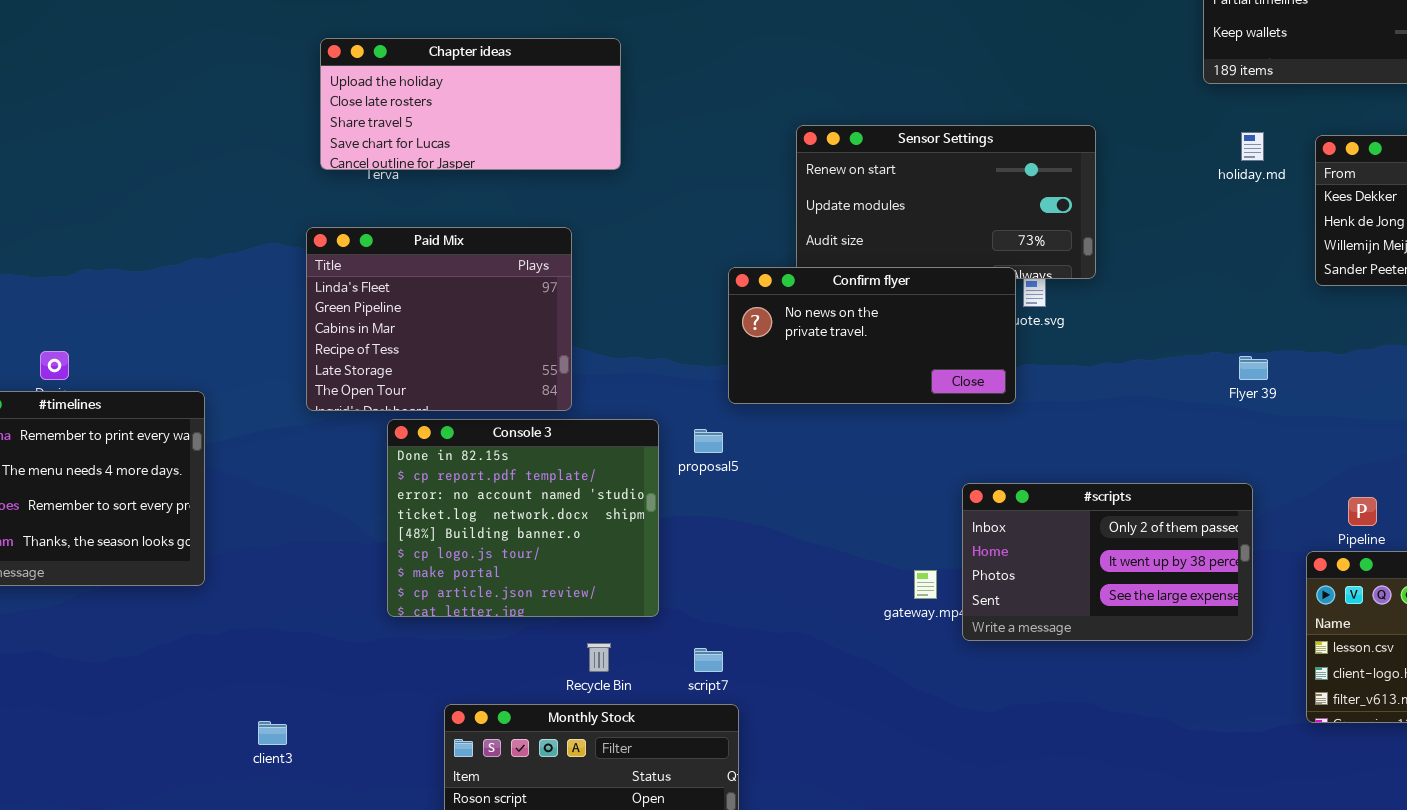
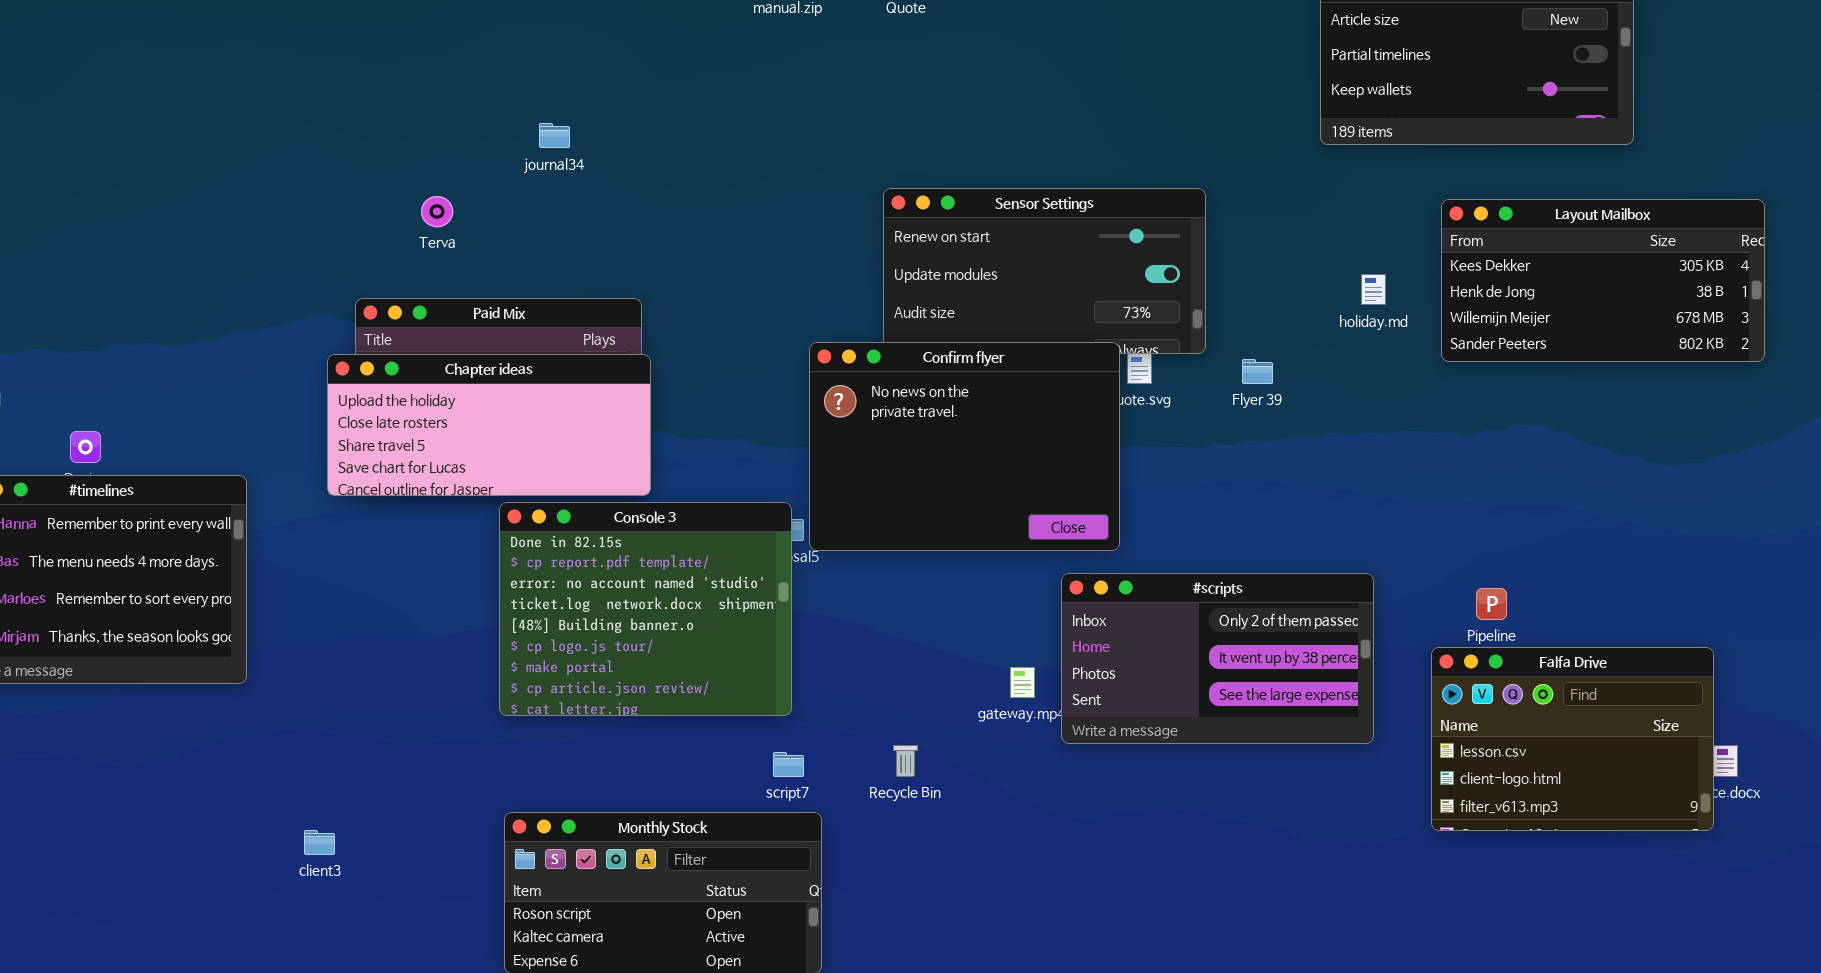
Chapter ideas: [320,38,621,170] -> [327,354,651,496], moved
holiday.md: [1241,132,1264,161] -> [1361,274,1386,305], moved
Confirm flyer: [728,267,1016,404] -> [809,342,1120,551], resized
Flyer 39: [1239,356,1268,380] -> [1242,359,1273,384], moved
Console 3: [387,419,659,617] -> [499,502,792,716], moved
Recycle Bin: [587,643,611,672] -> [893,745,918,777], moved

